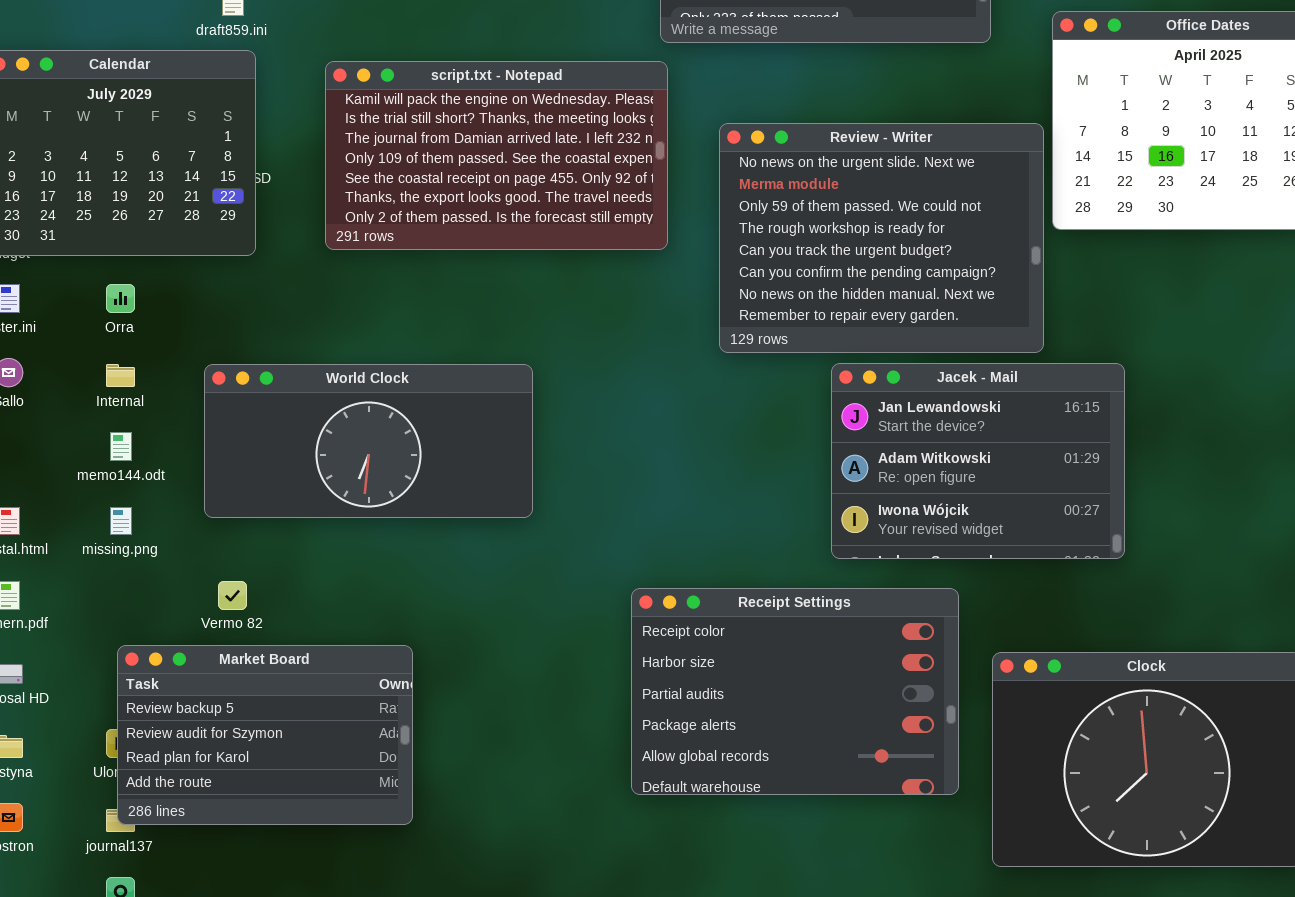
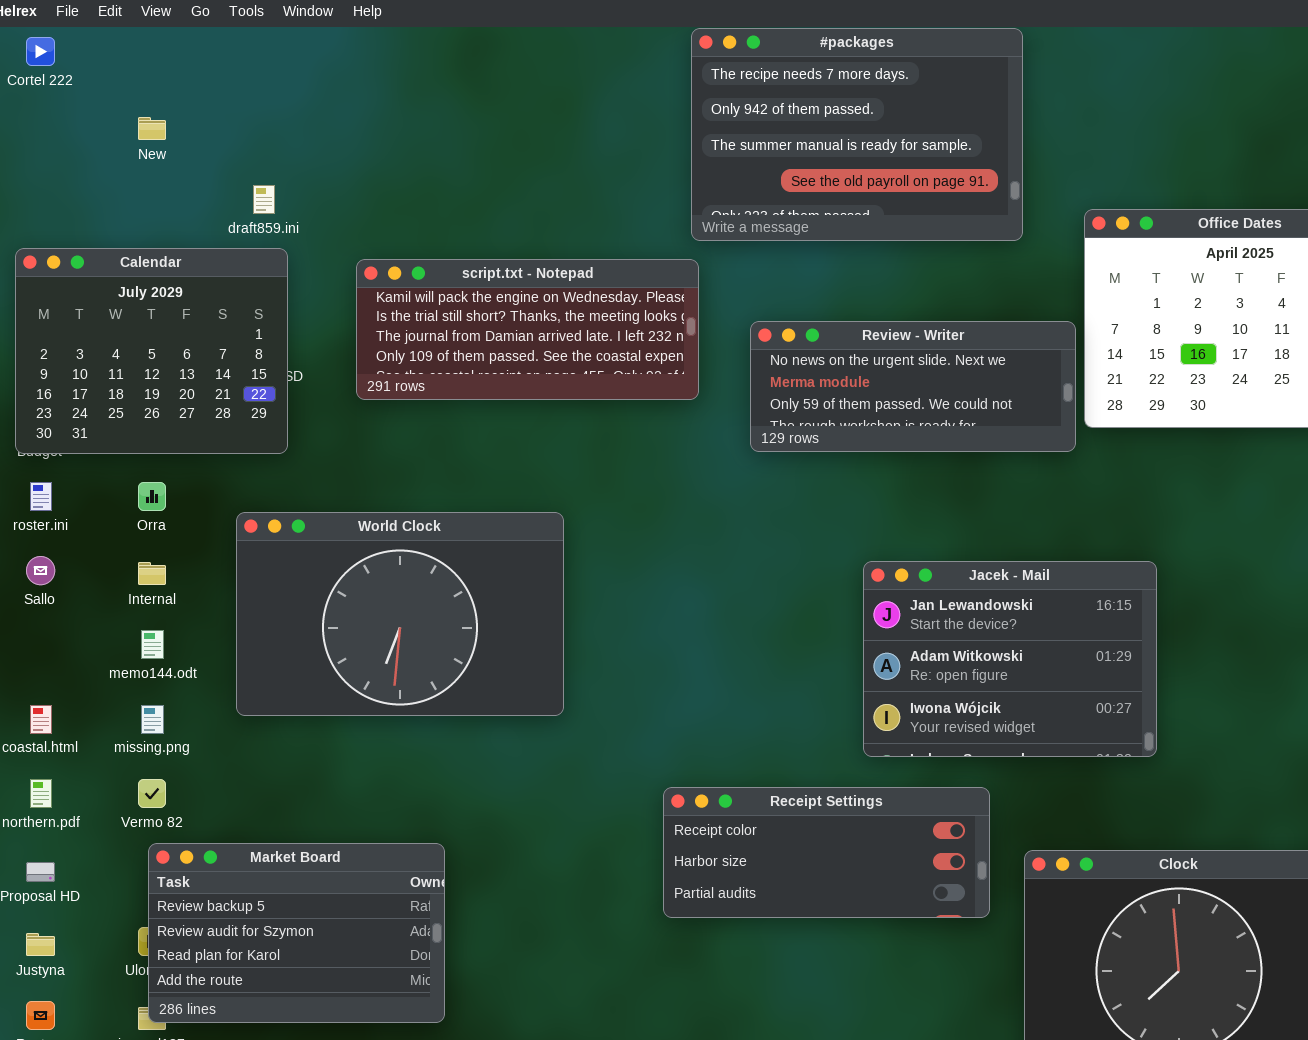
script.txt - Notepad: [325,61,668,250] -> [356,259,699,400], resized
Review - Writer: [719,123,1044,353] -> [750,321,1076,452], resized
World Clock: [204,364,533,518] -> [236,512,564,716], resized
Vermo 82: [218,581,247,610] -> [138,779,166,808], moved
Receipt Settings: [631,588,959,795] -> [663,787,990,918], resized

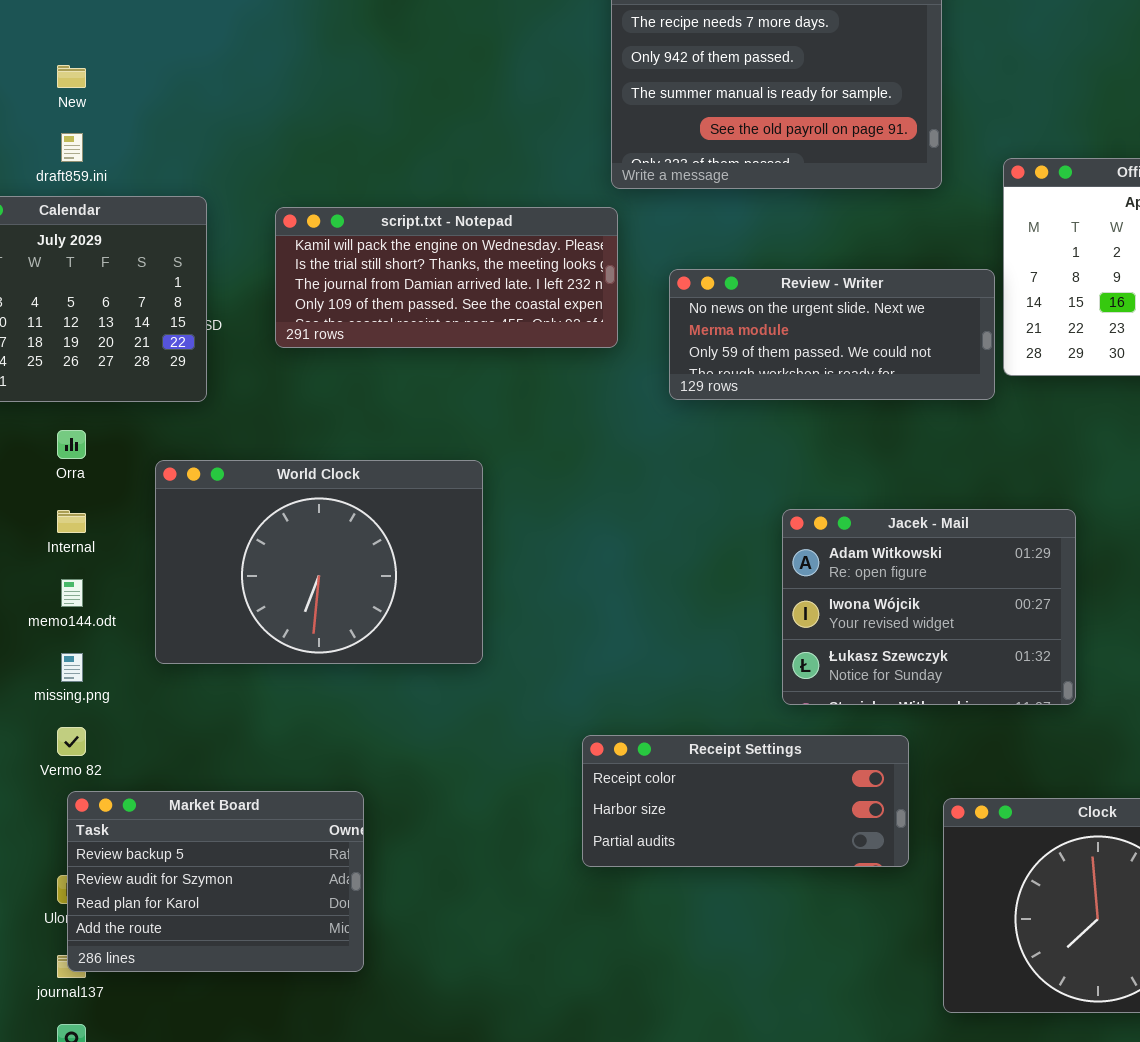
draft859.ini: [253,185,275,214] -> [61,133,83,162], moved
Jacek - Mail: [863,561,1157,757] -> [782,509,1076,705], scrolled down 1 row

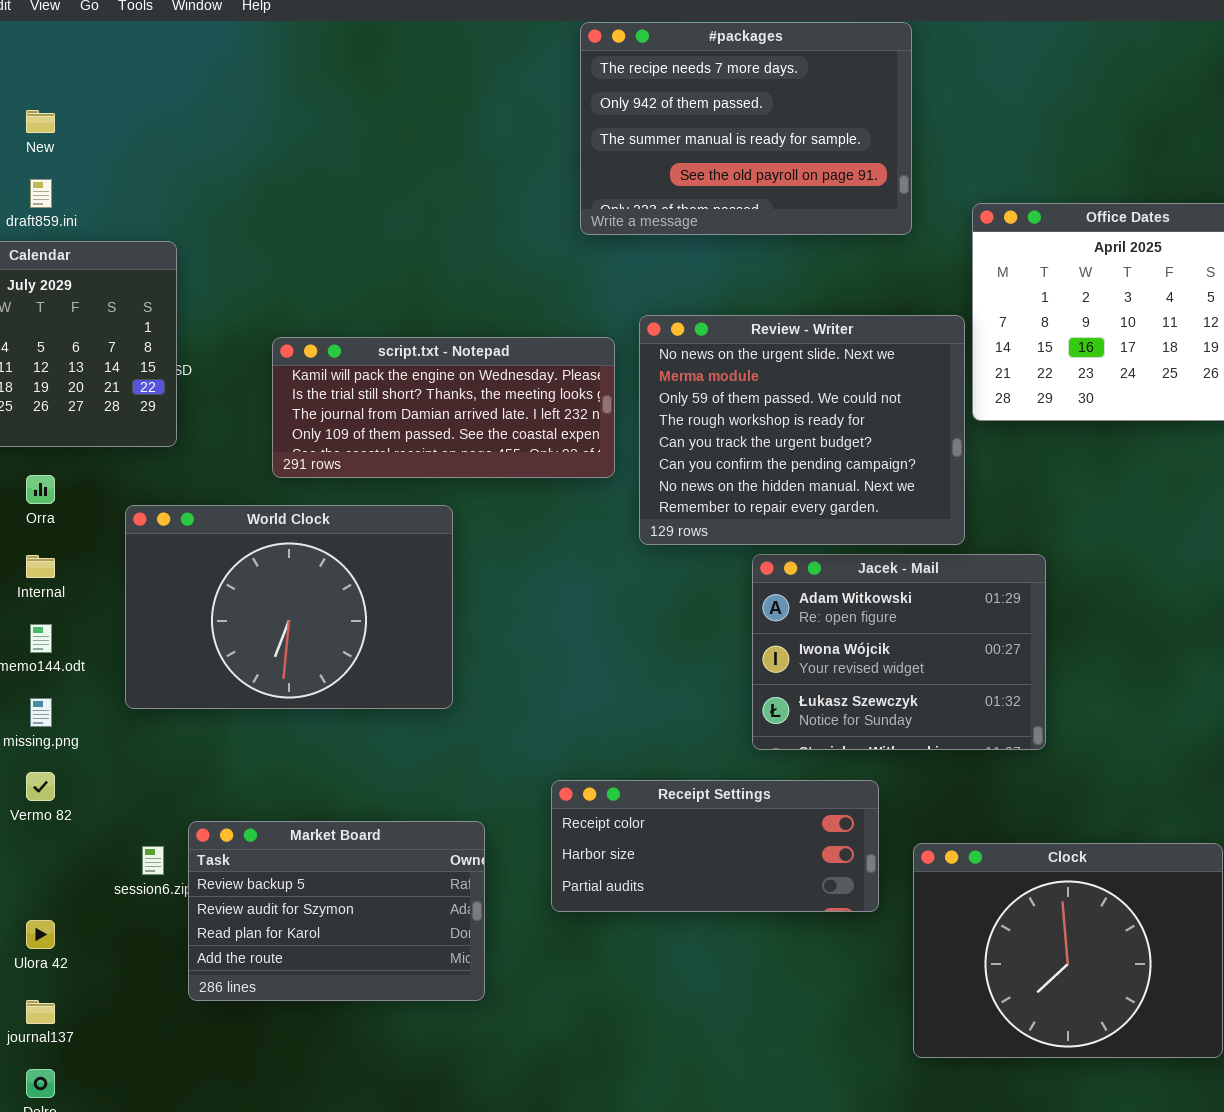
script.txt - Notepad: [275,207,618,348] -> [272,337,615,478], moved
Review - Writer: [669,269,995,400] -> [639,315,965,545], resized
Market Board: [67,791,364,972] -> [188,821,485,1001], moved

